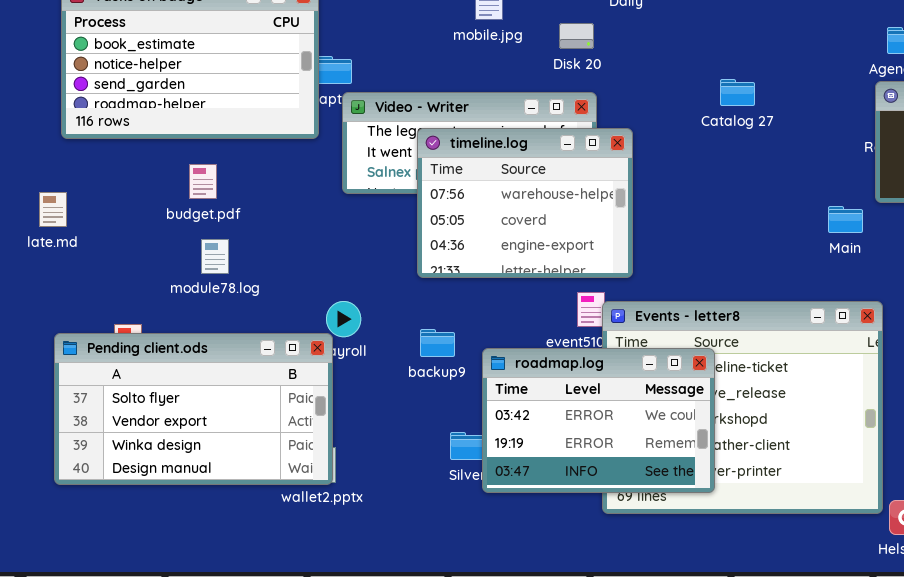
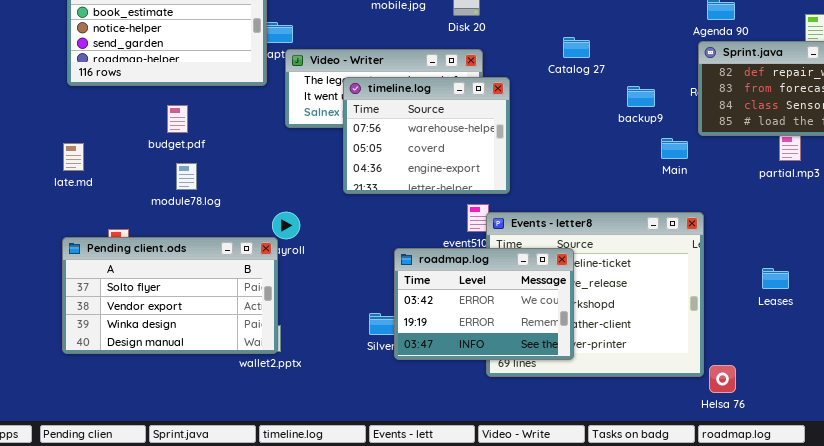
Catalog 27: [720,79,755,106] -> [563,37,590,58], moved
late.md: [39,192,67,227] -> [63,143,84,171], moved
backup9: [420,329,455,357] -> [627,86,655,107], moved

